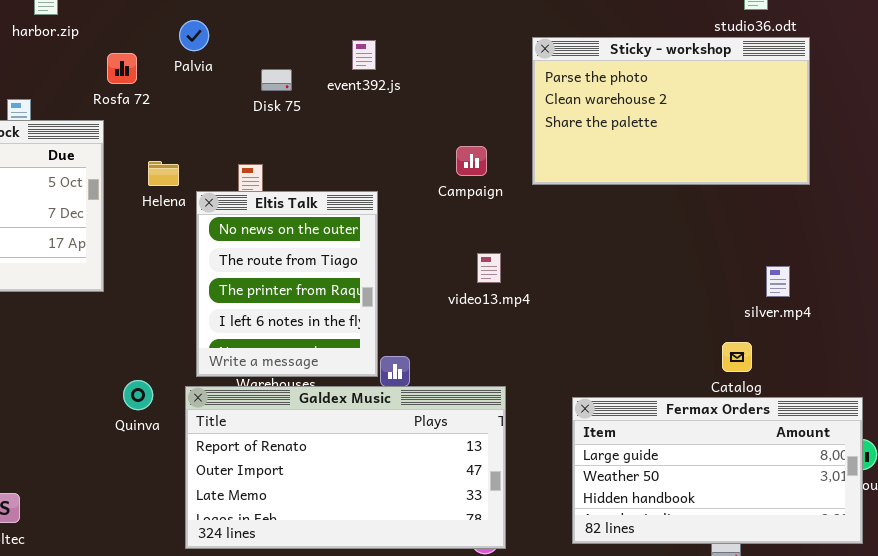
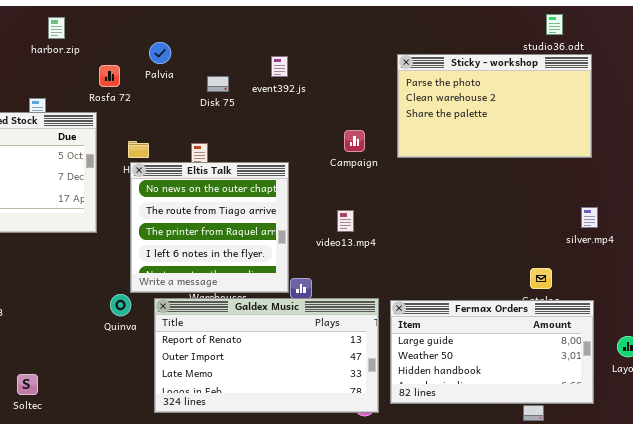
Eltis Talk: [196,191,378,377] -> [130,162,289,293], resized
video13.mp4: [477,253,501,283] -> [337,210,354,232], moved
silver.mp4: [766,266,790,297] -> [581,207,598,228], moved
Fermax Orders: [572,397,863,544] -> [390,300,594,404], moved

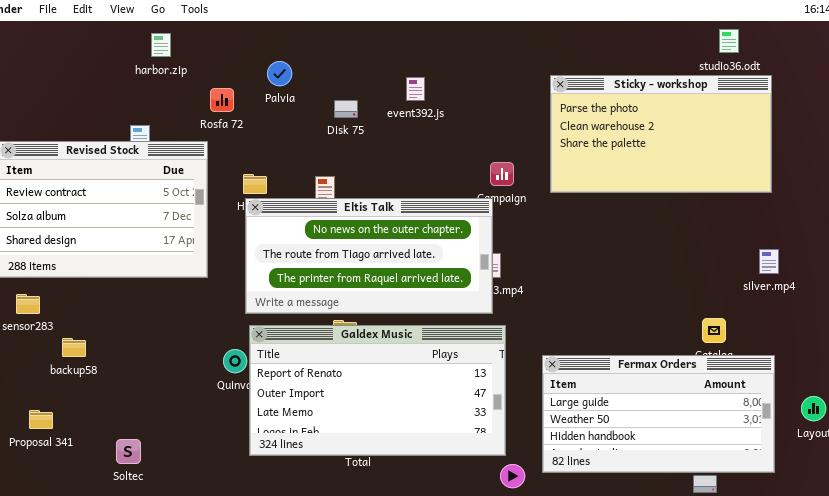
Eltis Talk: [130,162,289,293] -> [245,198,493,314], resized
Galdex Music: [154,298,379,413] -> [249,325,506,456], moved

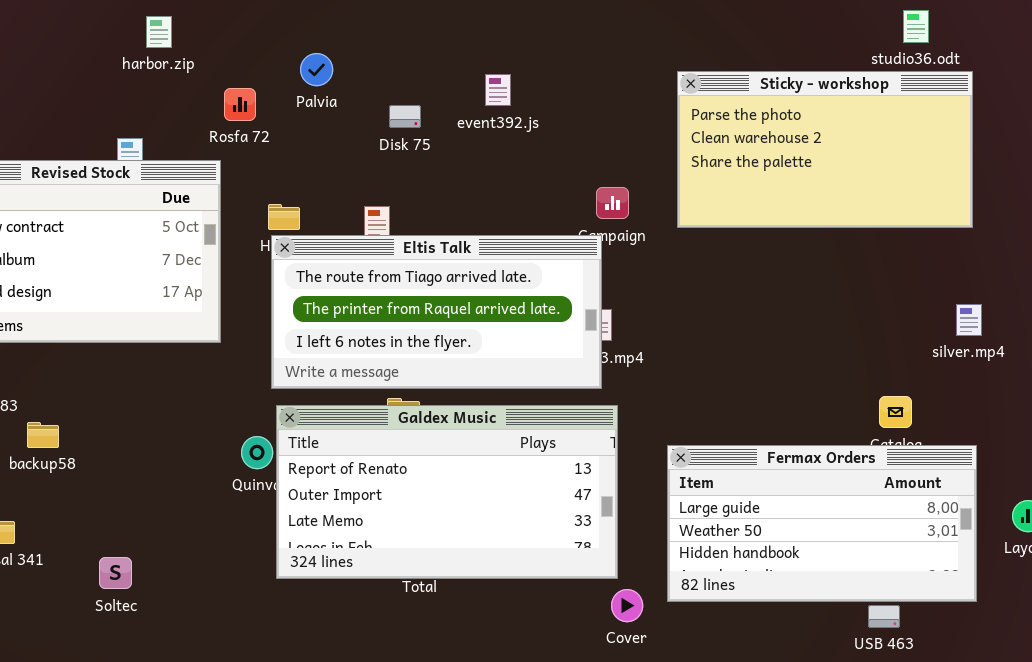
Eltis Talk: [245,198,493,314] -> [271,235,602,389], scrolled down 1 row

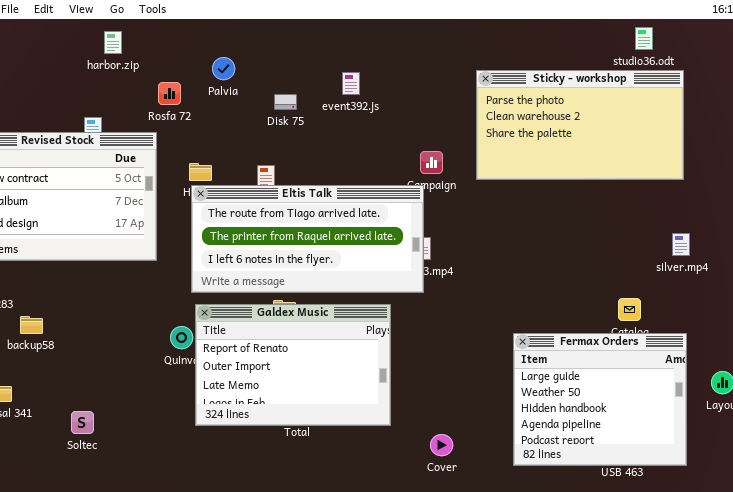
Galdex Music: [276,405,618,579] -> [195,304,391,426], resized
Fermax Orders: [667,445,977,602] -> [513,333,687,466], resized

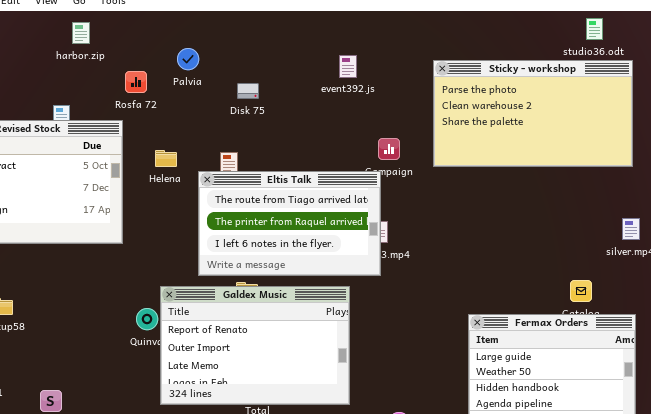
event392.js: [342,72,360,95] -> [339,55,357,78], moved
Eltis Talk: [191,185,424,293] -> [198,171,381,276], resized

